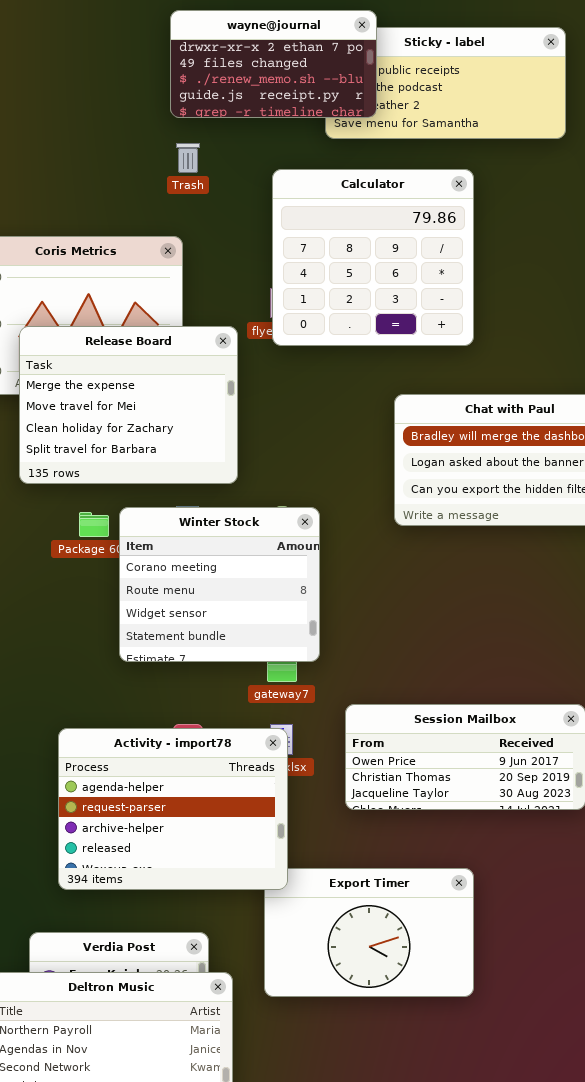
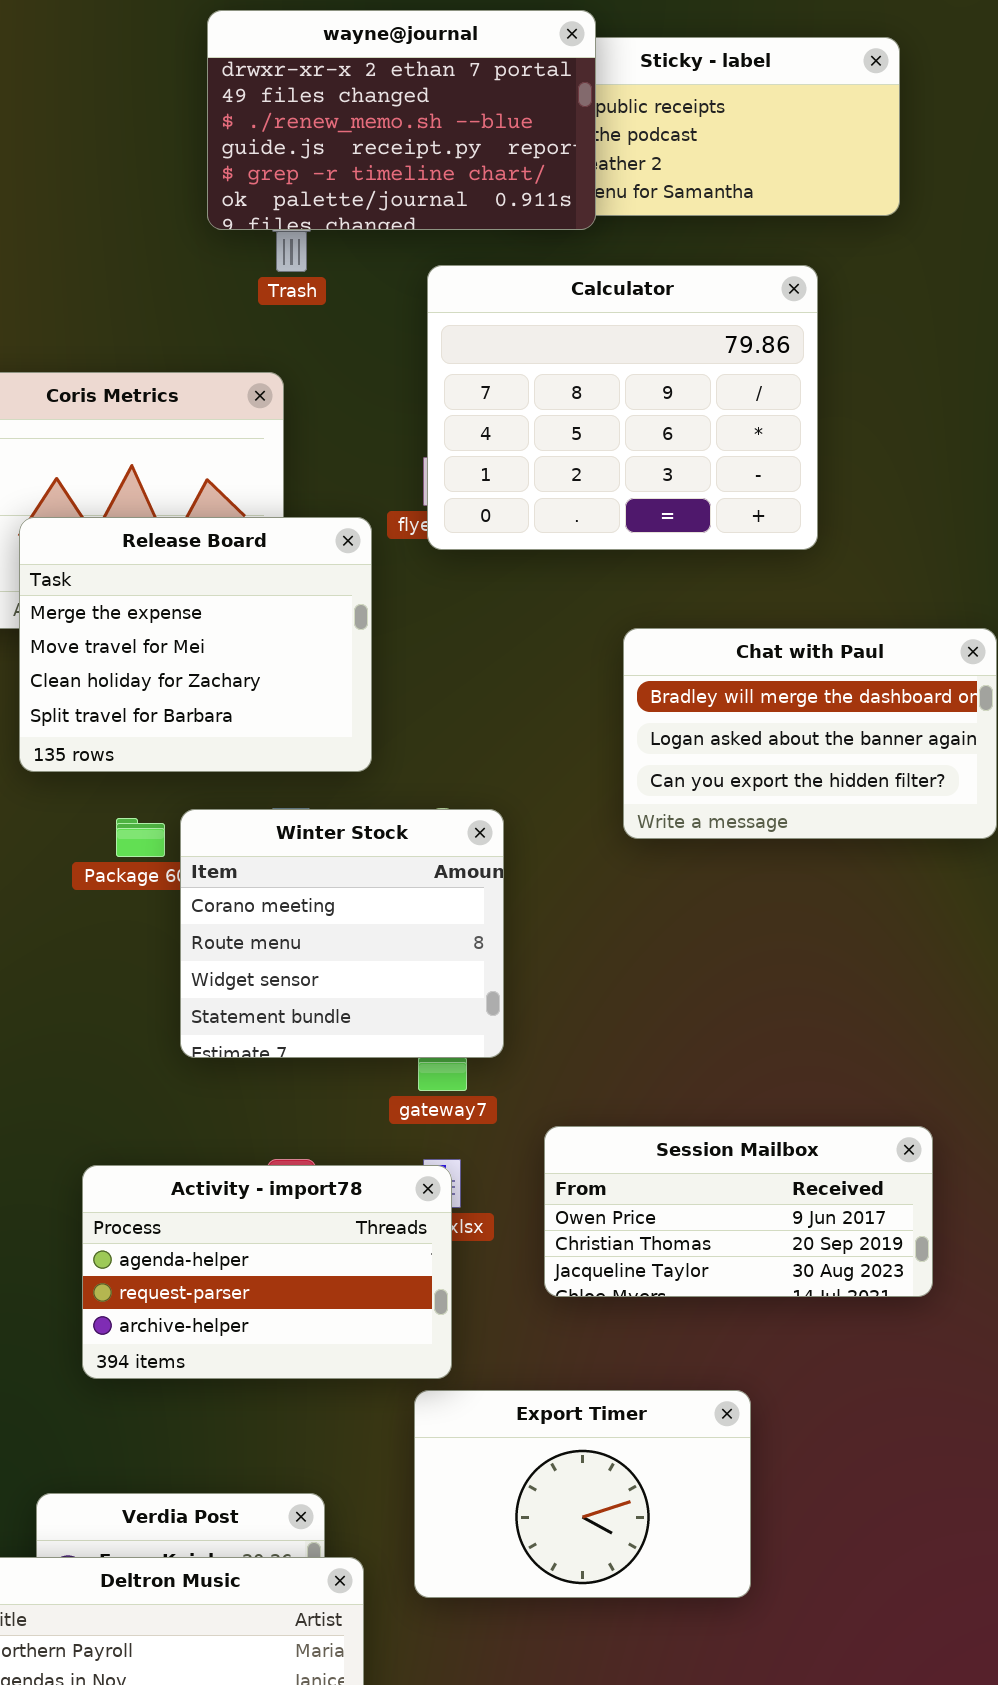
wayne@journal: [170,10,377,118] -> [207,10,596,230], resized
Calculator: [272,169,474,346] -> [427,265,818,550], resized
Activity - import78: [58,728,288,890] -> [82,1165,452,1379], resized

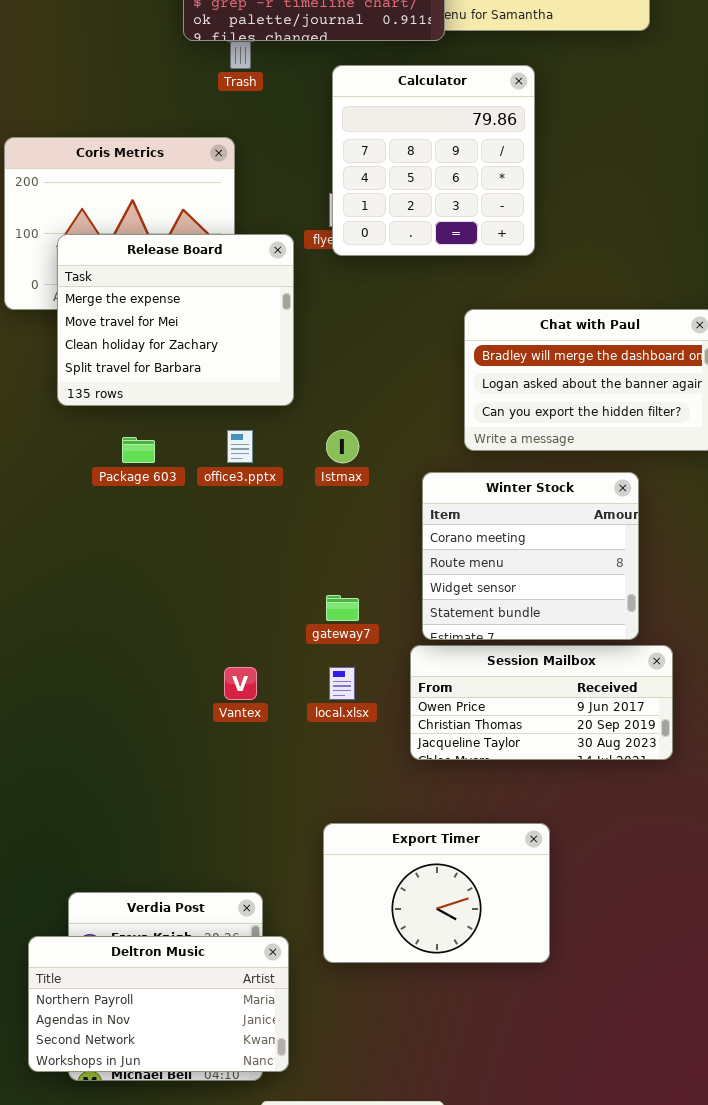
Calculator: [427,265,818,550] -> [332,65,535,256], resized
Winter Stock: [180,809,504,1058] -> [422,472,639,640], moved
Activity - import78: [82,1165,452,1379] -> none, closed

